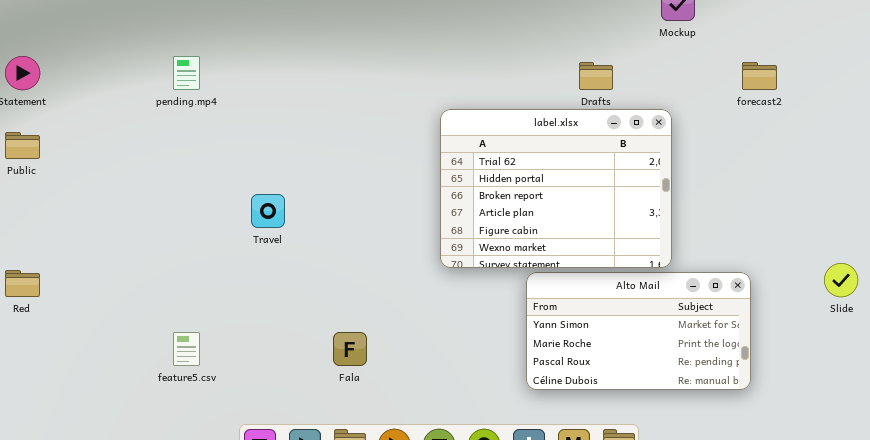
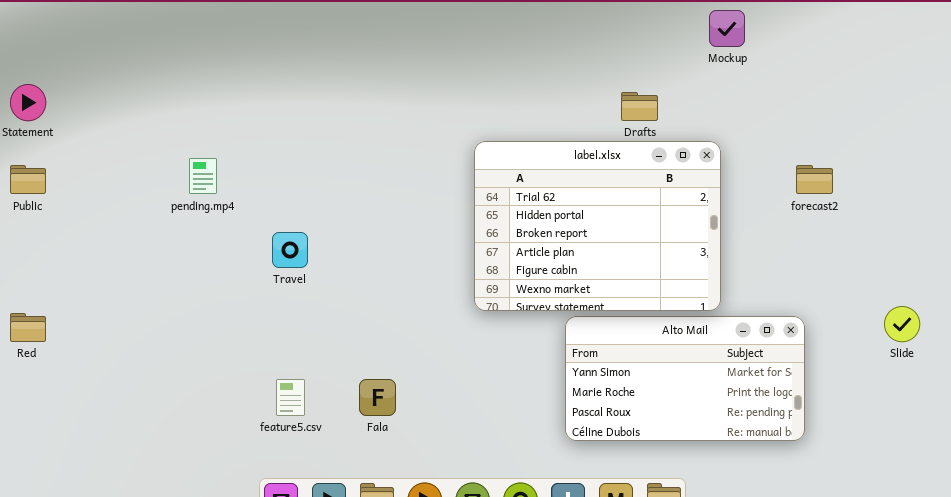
pending.mp4: [173,56,200,90] -> [189,158,217,194], moved
forecast2: [742,62,777,90] -> [796,165,833,194], moved
feature5.csv: [173,332,200,366] -> [276,379,305,416], moved

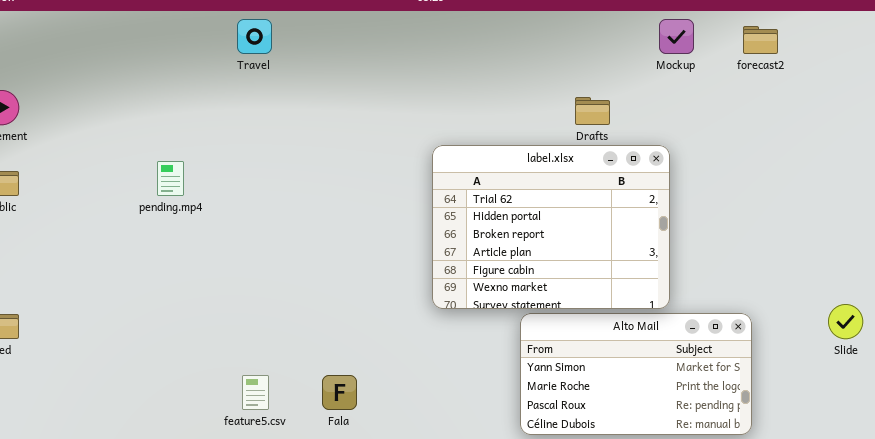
forecast2: [796,165,833,194] -> [743,26,778,54], moved
Travel: [272,232,308,268] -> [237,19,272,54], moved

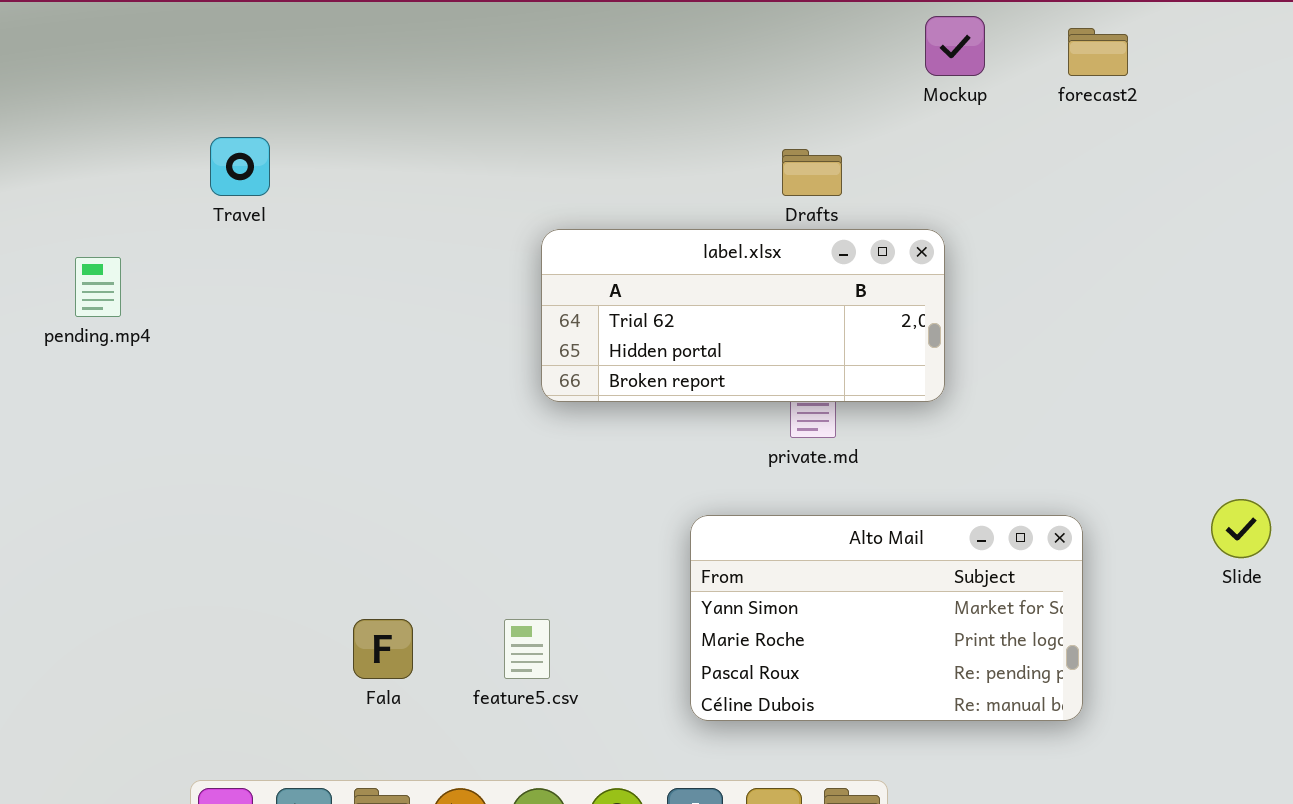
Travel: [237,19,272,54] -> [210,137,270,196], moved
label.xlsx: [432,145,670,309] -> [541,229,945,402], resized
feature5.csv: [242,375,269,410] -> [504,619,550,679], moved

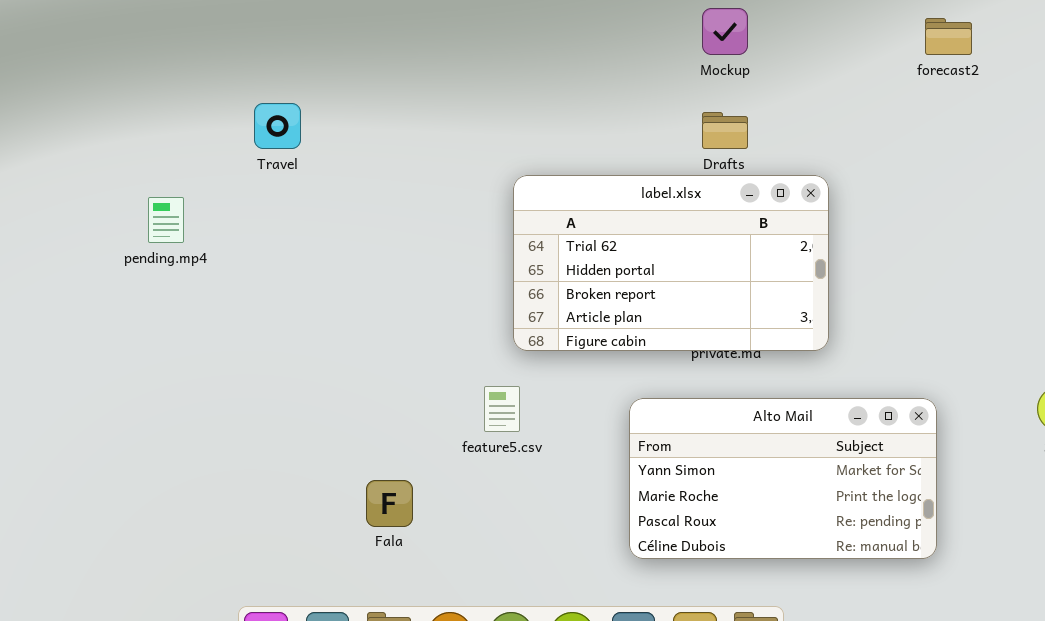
Mockup: [925,16,985,76] -> [702,8,748,55], moved
label.xlsx: [541,229,945,402] -> [513,175,829,351], resized
feature5.csv: [504,619,550,679] -> [484,386,520,432], moved

